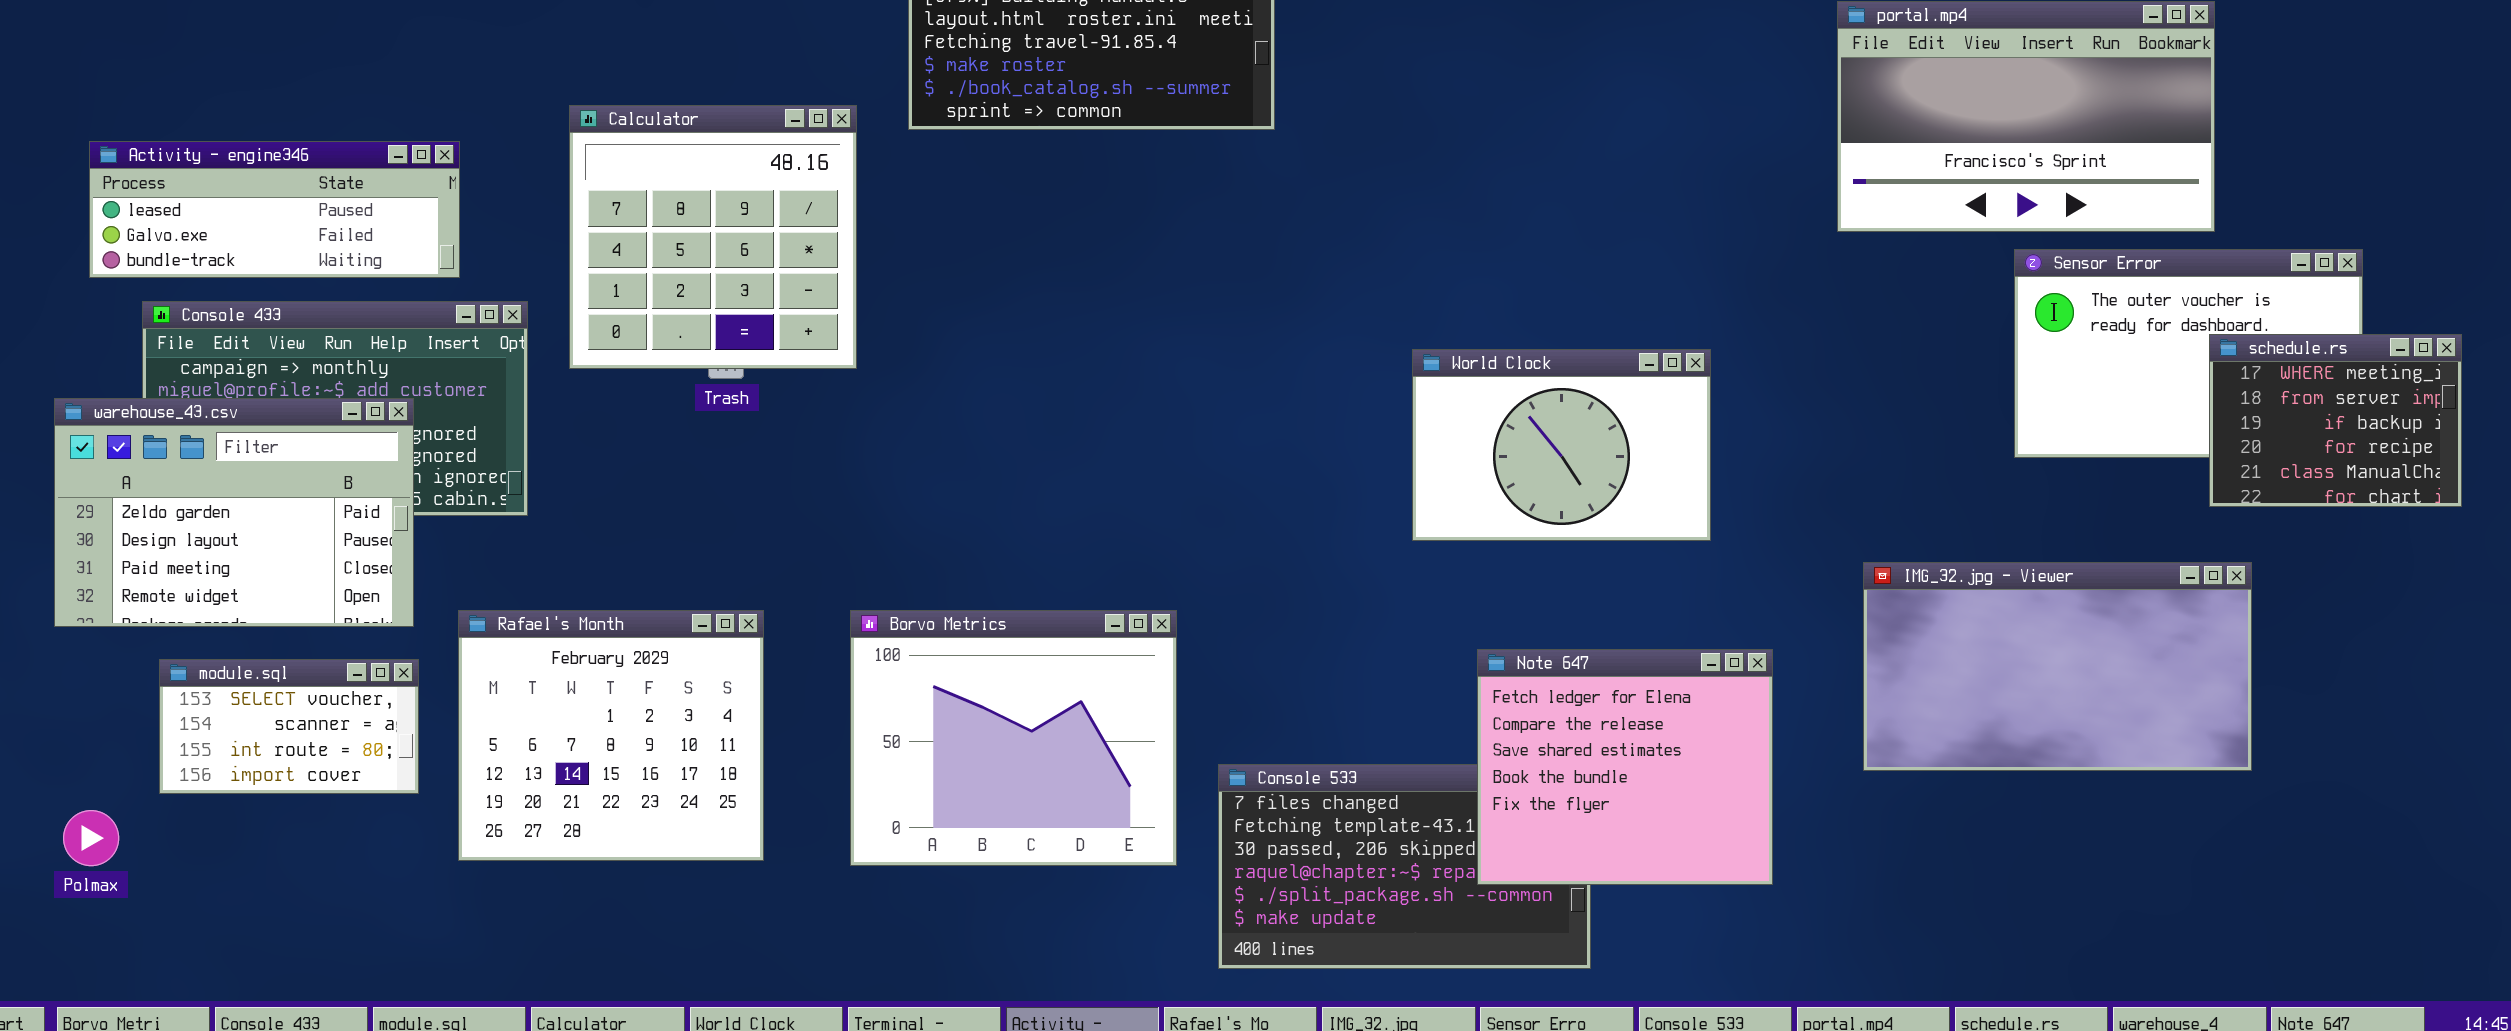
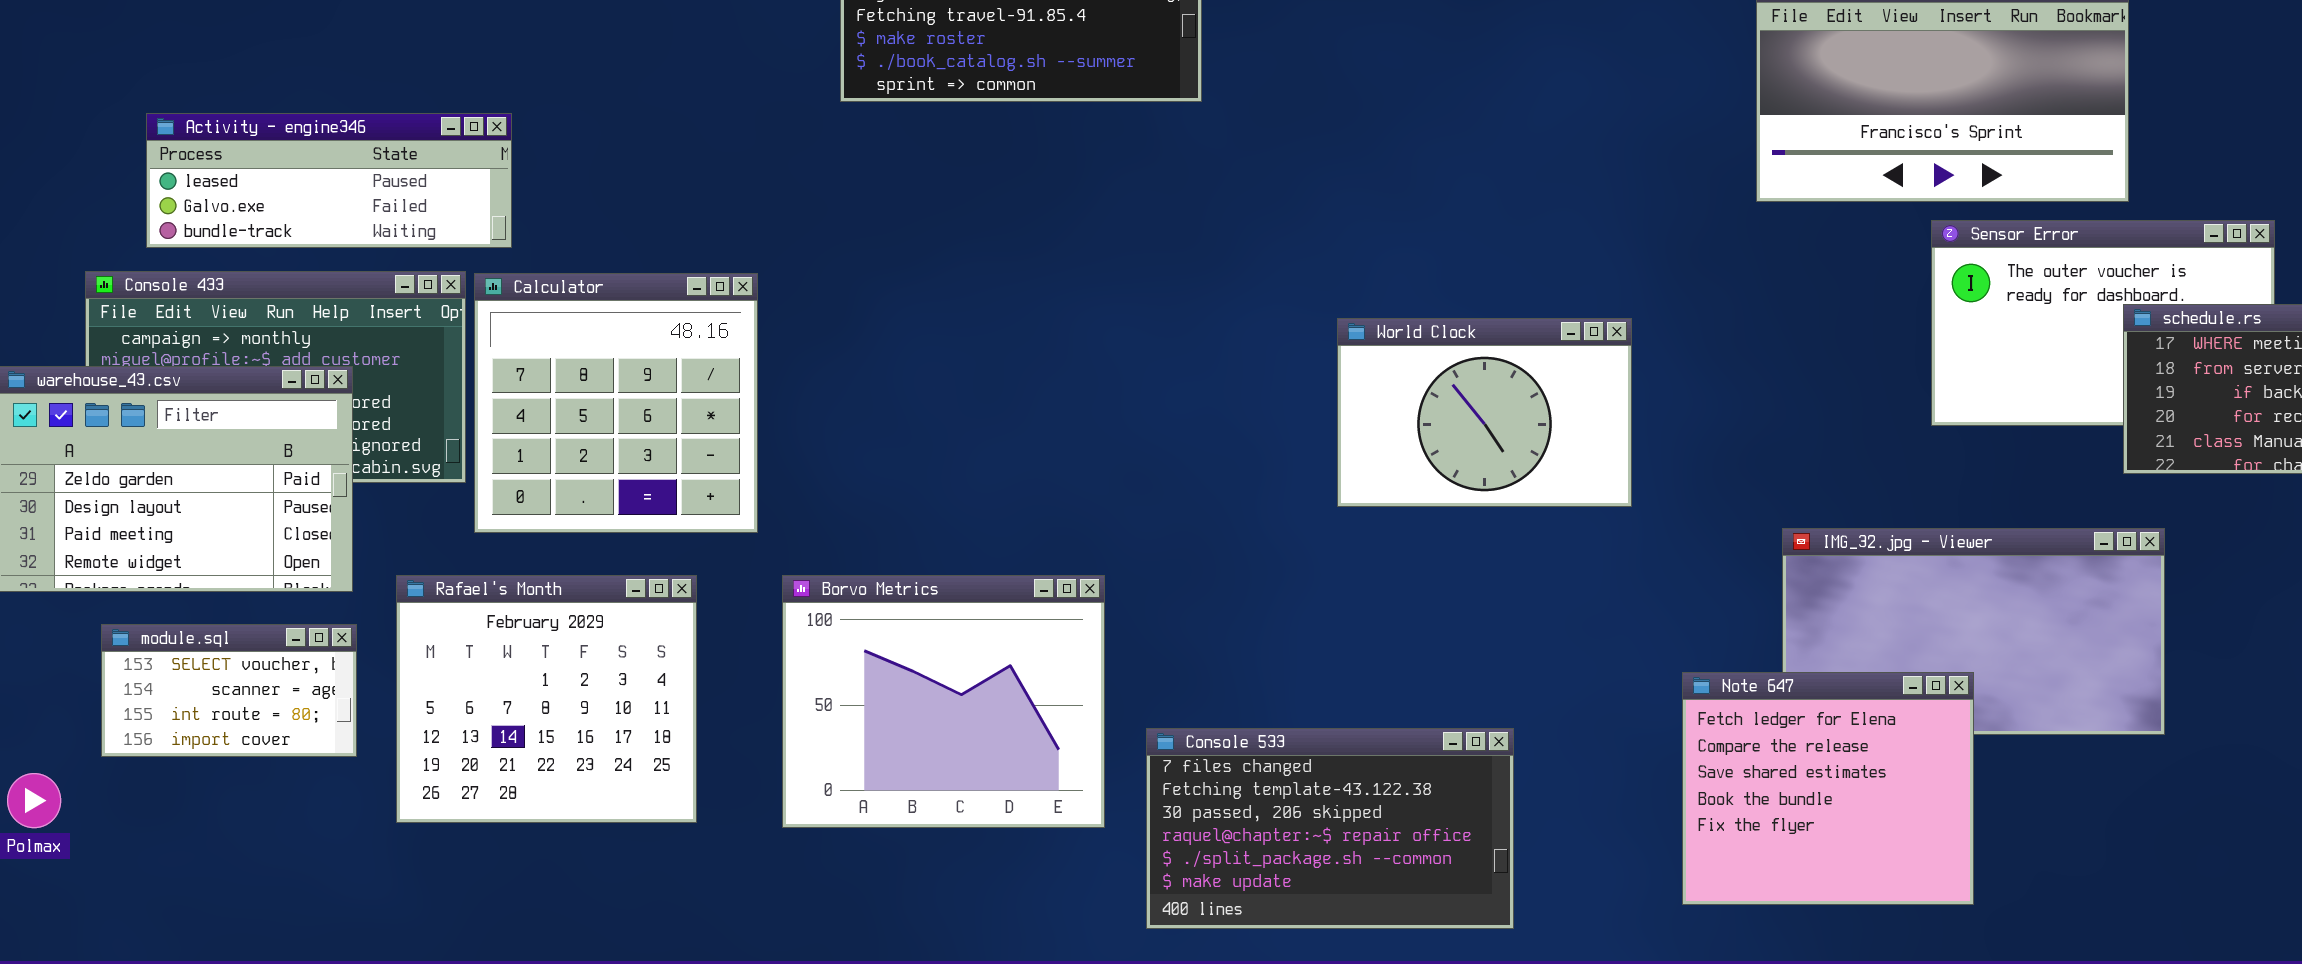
Calculator: [569,105,857,369] -> [474,273,758,533], moved
Activity - engine346: [89,141,460,278] -> [146,113,512,248], moved
Note 647: [1477,649,1773,885] -> [1682,672,1974,905], moved

